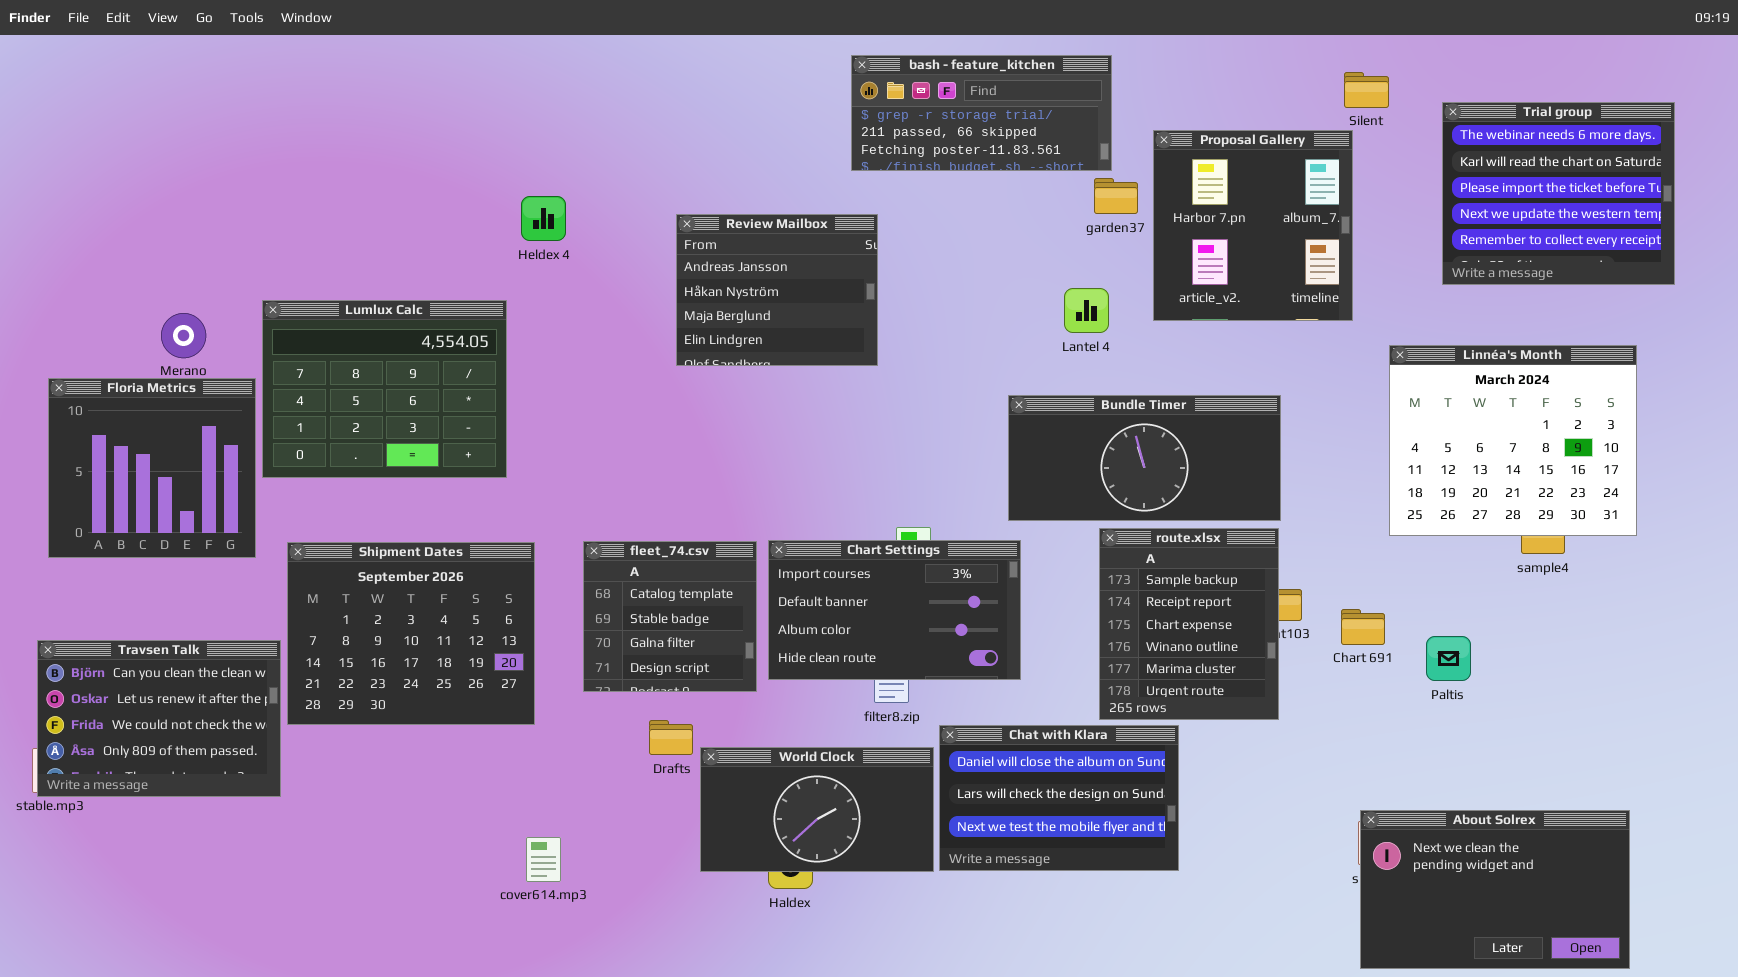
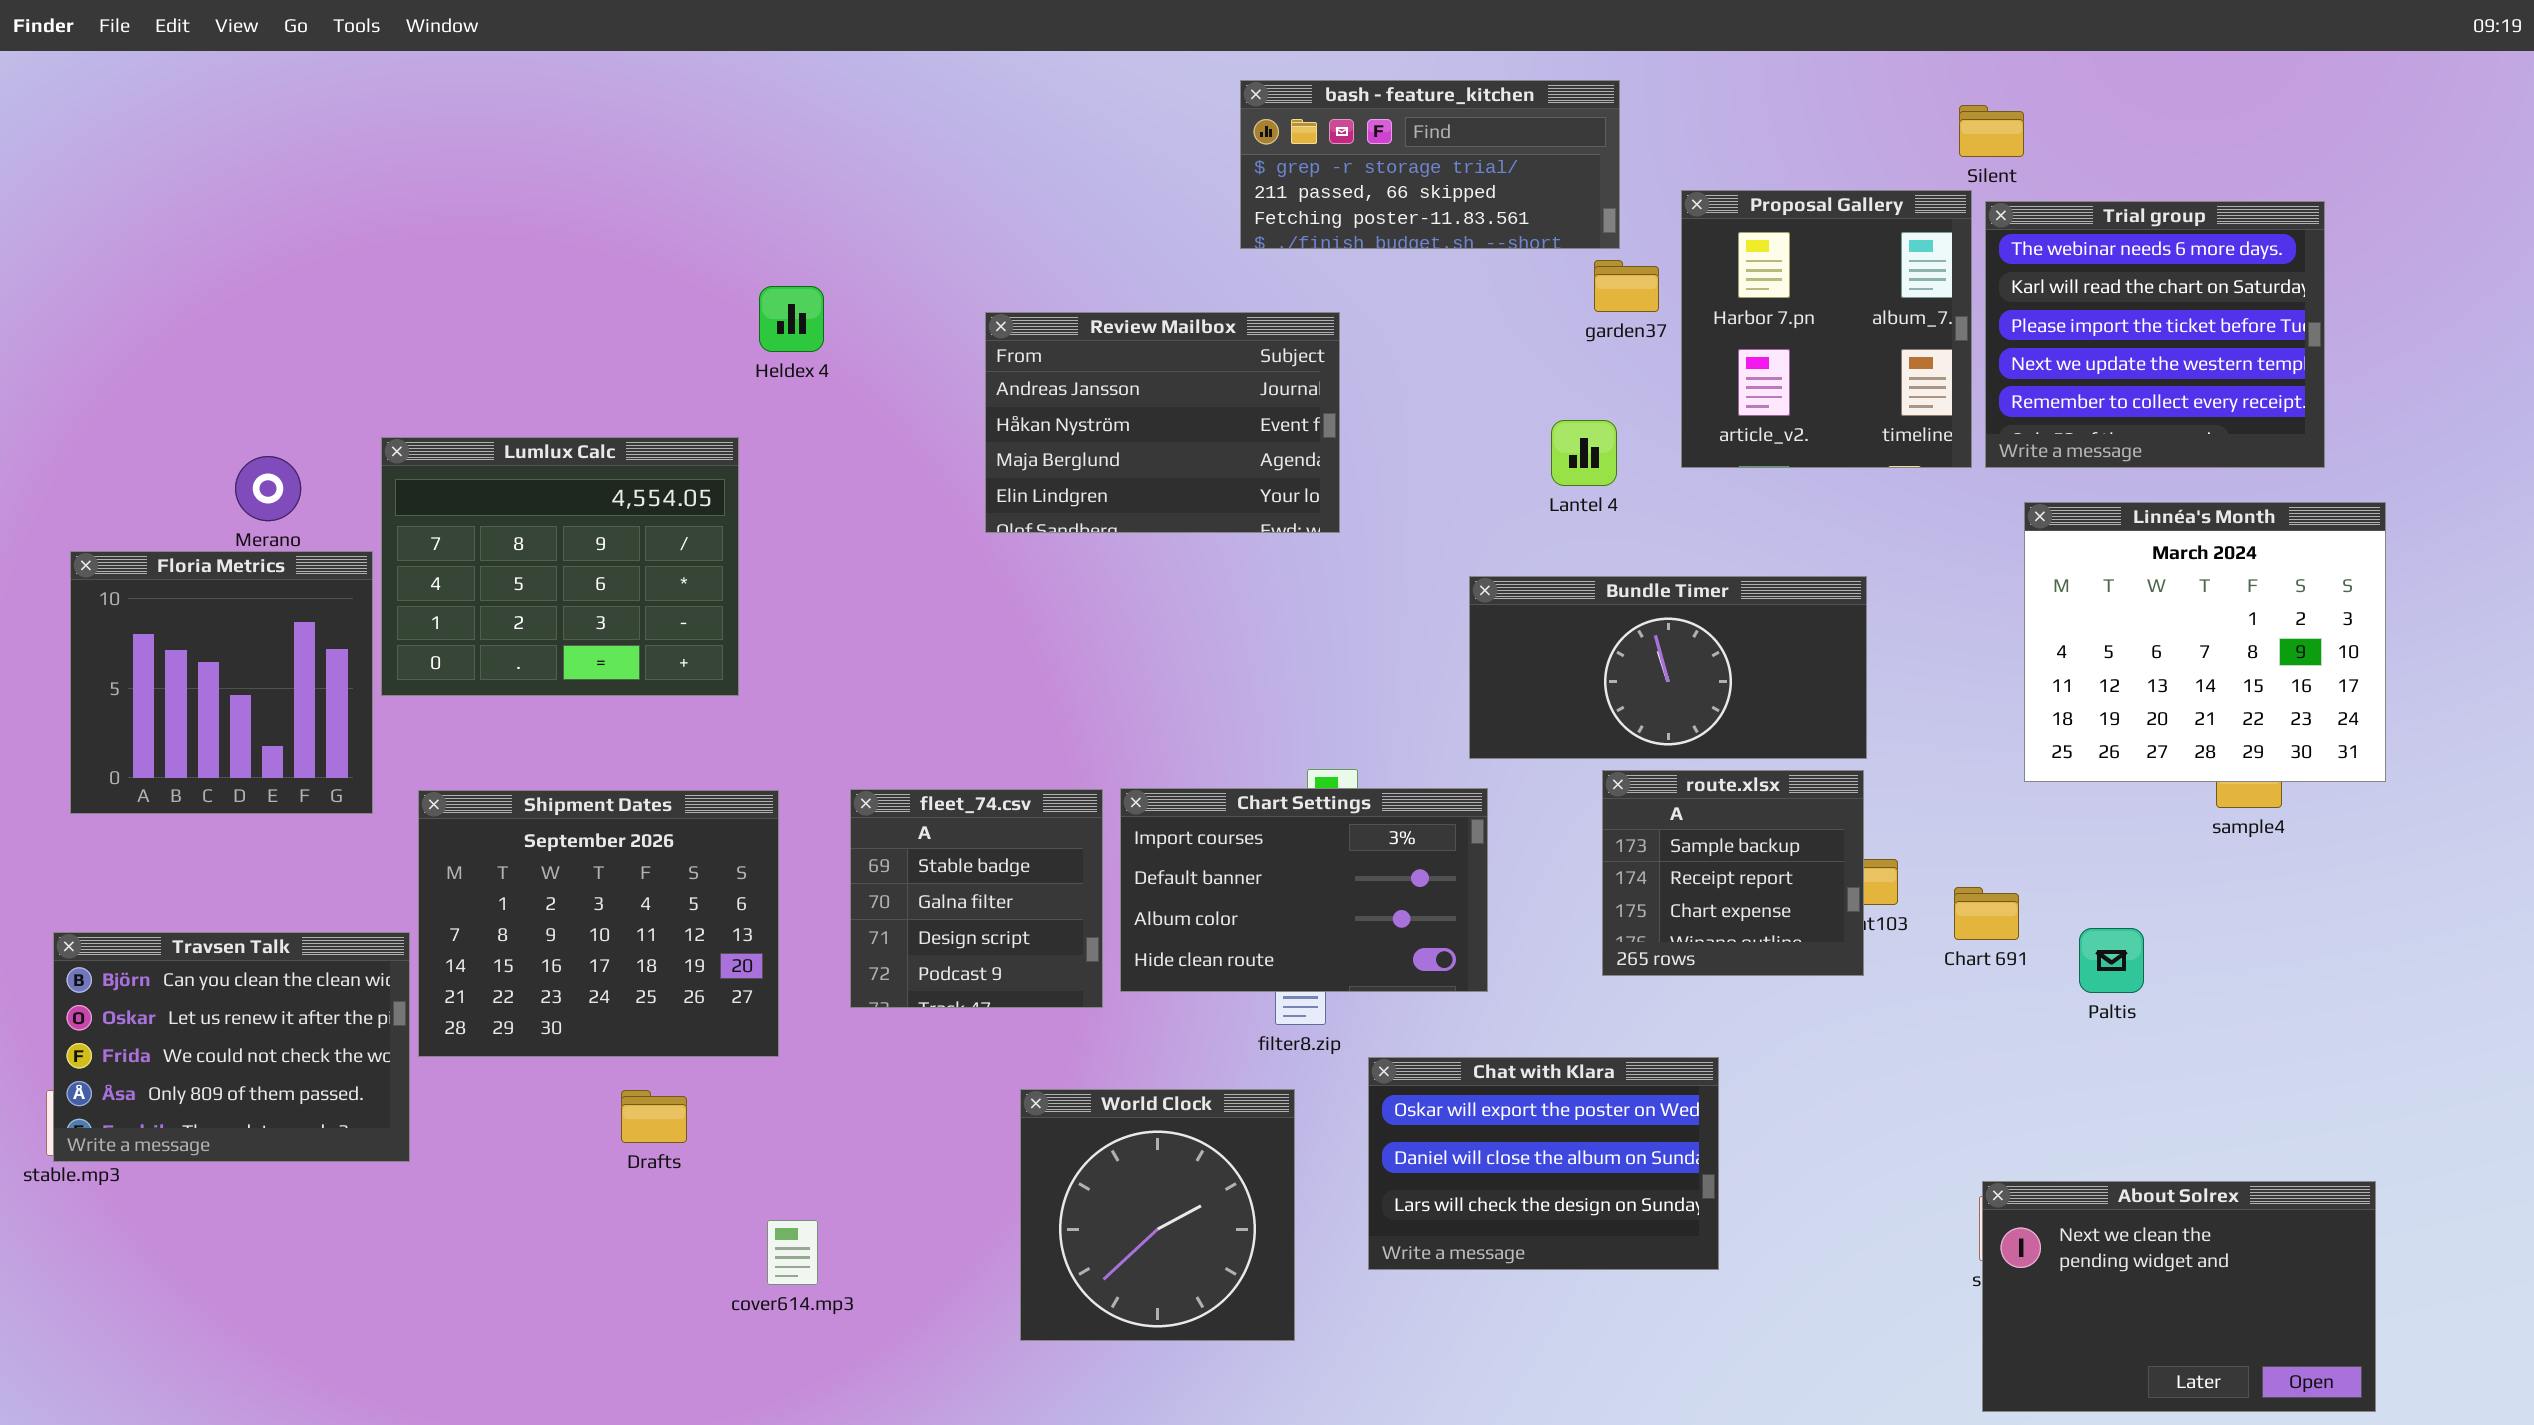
Trial group: [1442,102,1675,285] -> [1985,201,2325,468], moved
Review Mailbox: [676,214,878,366] -> [985,312,1340,533], resized
route.xlsx: [1099,528,1279,720] -> [1602,770,1864,976], resized
fleet_74.csv: [583,541,757,692] -> [850,789,1103,1008], scrolled down 1 row
Drafts: [649,720,693,755] -> [621,1090,687,1143], moved
Chat with Klara: [939,725,1179,871] -> [1368,1057,1719,1270], scrolled up 1 row
World Clock: [700,747,934,872] -> [1020,1089,1295,1341], resized

